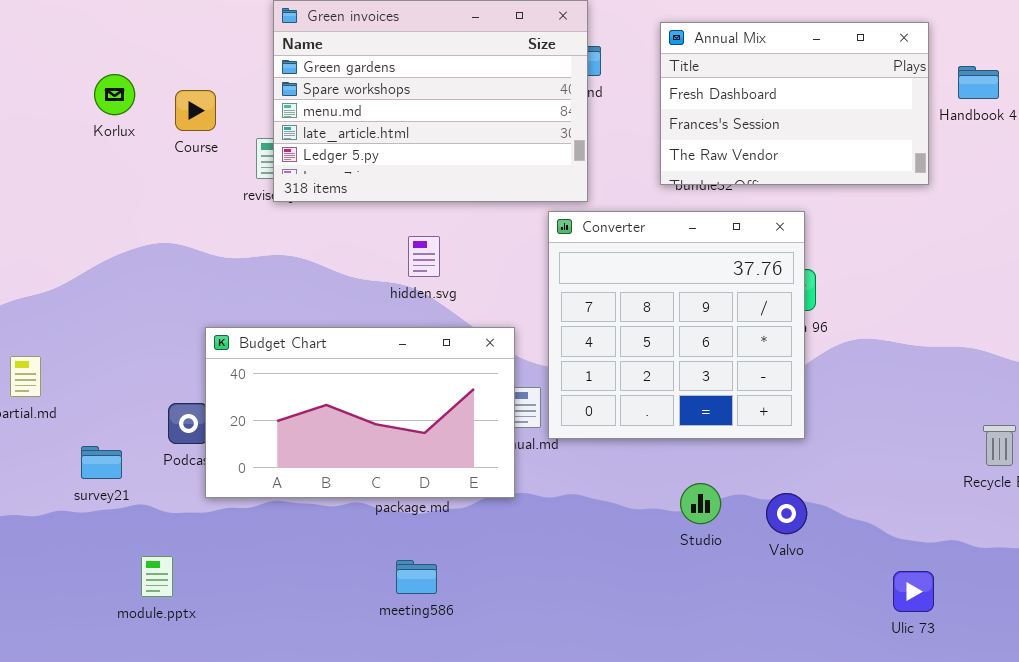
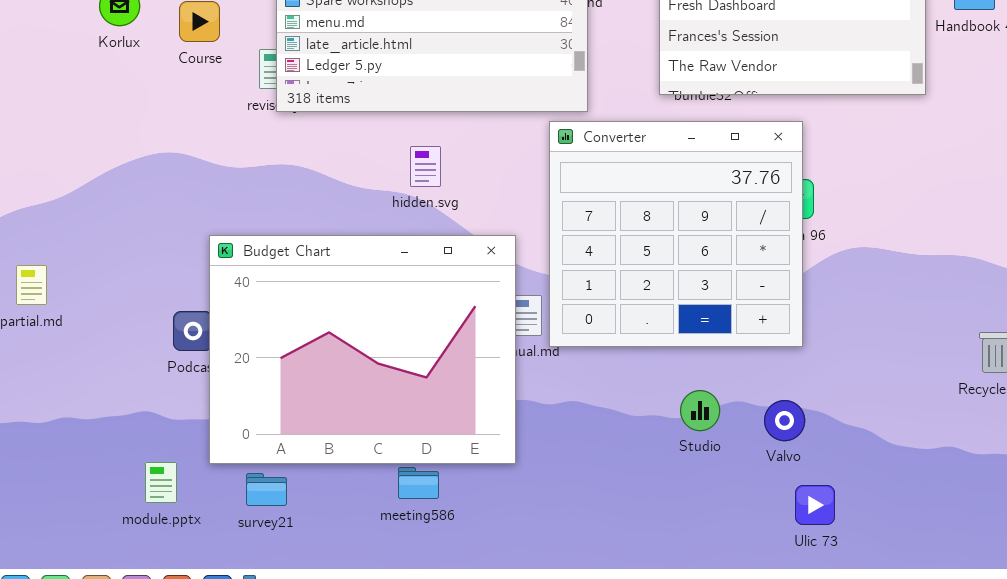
Budget Chart: [205,327,515,498] -> [209,235,516,464], resized
survey21: [81,446,122,479] -> [246,473,287,506], moved
Ulic 73: [893,571,934,612] -> [795,485,835,525], moved

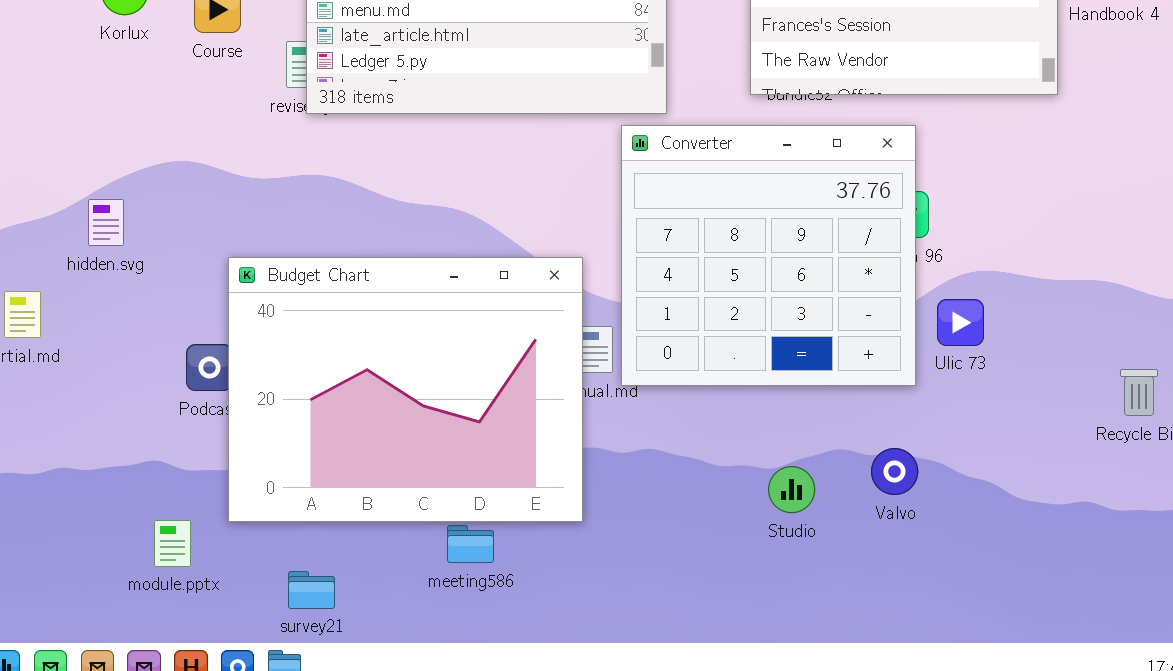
hidden.svg: [410,146,441,187] -> [88,199,124,246], moved
Studio: [680,390,720,431] -> [768,466,815,513], moved
survey21: [246,473,287,506] -> [288,571,335,609], moved
Ulic 73: [795,485,835,525] -> [937,299,984,346], moved

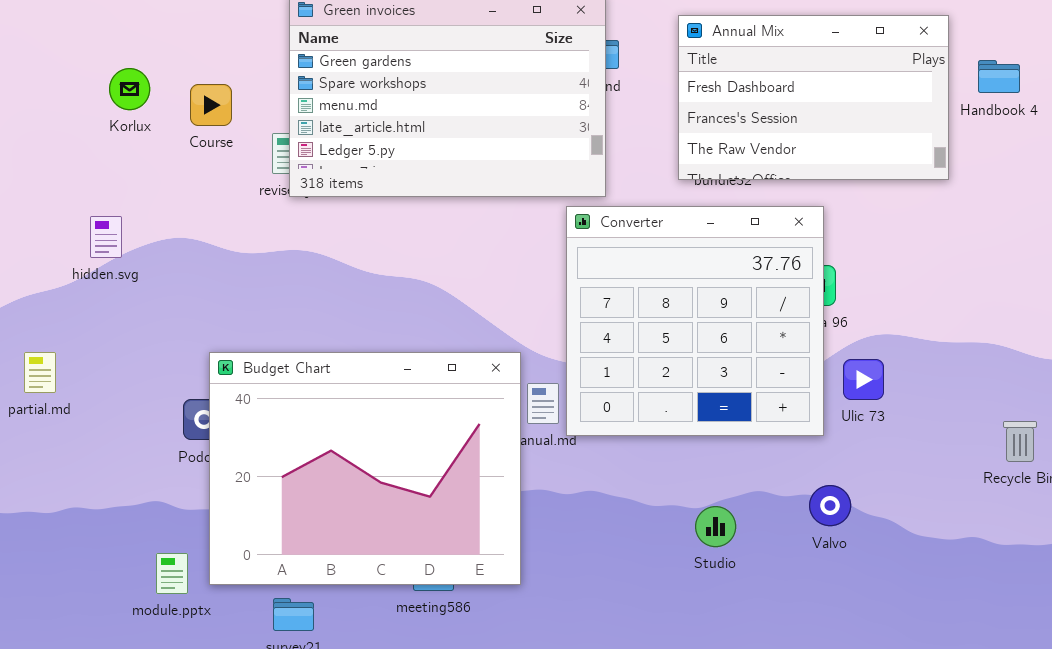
hidden.svg: [88,199,124,246] -> [90,216,122,258], moved
Budget Chart: [228,257,583,522] -> [209,352,521,585], moved
Valvo: [871,448,918,495] -> [809,485,851,526], moved

